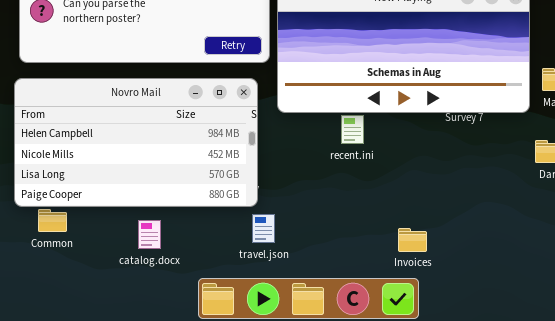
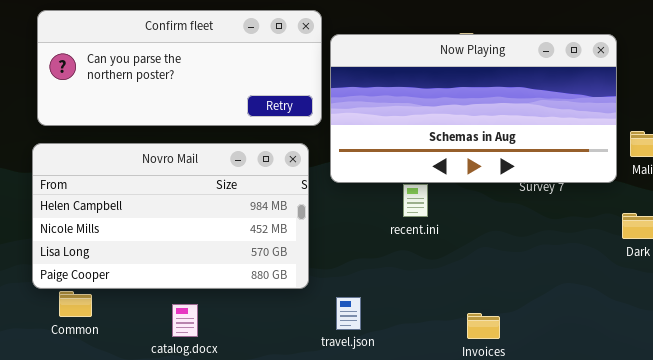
travel.json: [252,214,275,243] -> [336,297,361,330], moved

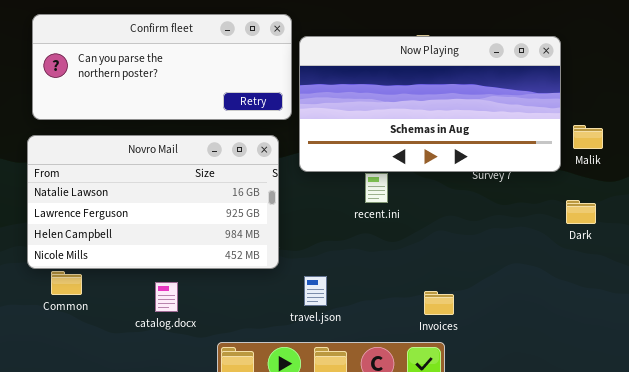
Novro Mail: [32,143,309,289] -> [27,135,279,269], scrolled up 2 rows

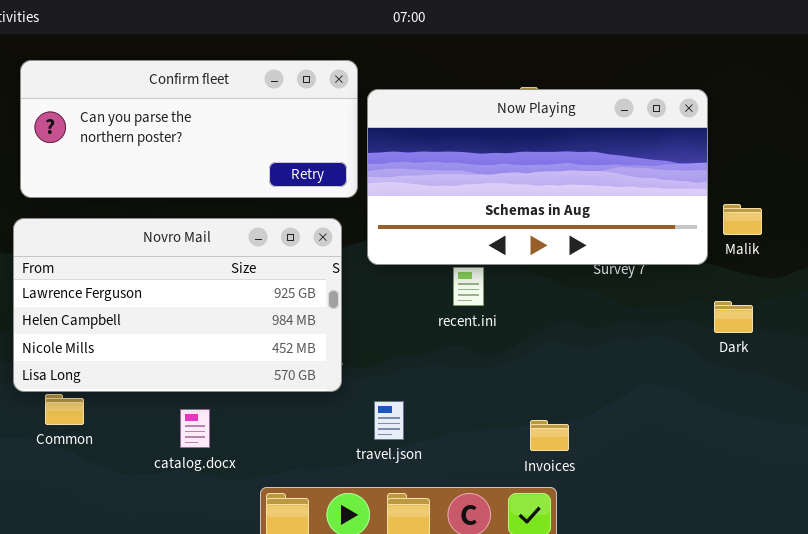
Novro Mail: [27,135,279,269] -> [13,218,342,392], scrolled down 1 row

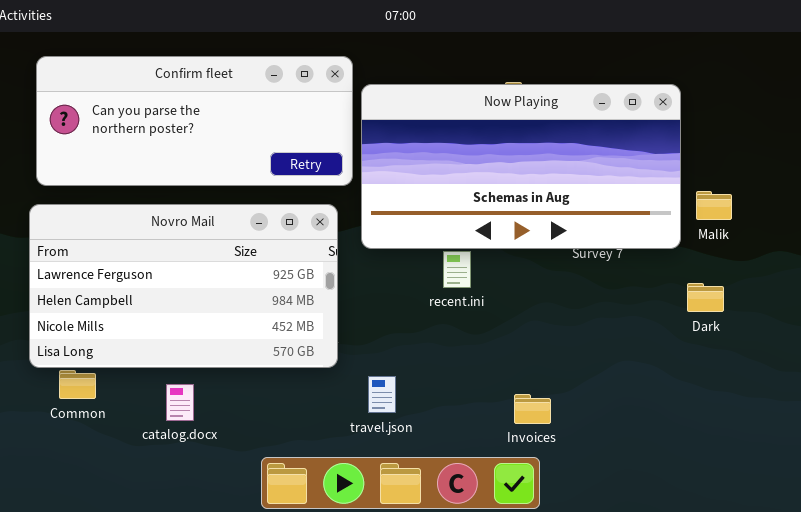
catalog.docx: [180,409,210,448] -> [166,384,194,421], moved

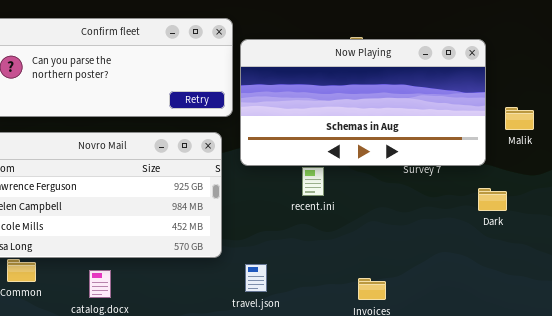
Malik: [696,191,732,220] -> [505,107,534,130], moved
Dark: [687,283,724,312] -> [478,188,507,211], moved

